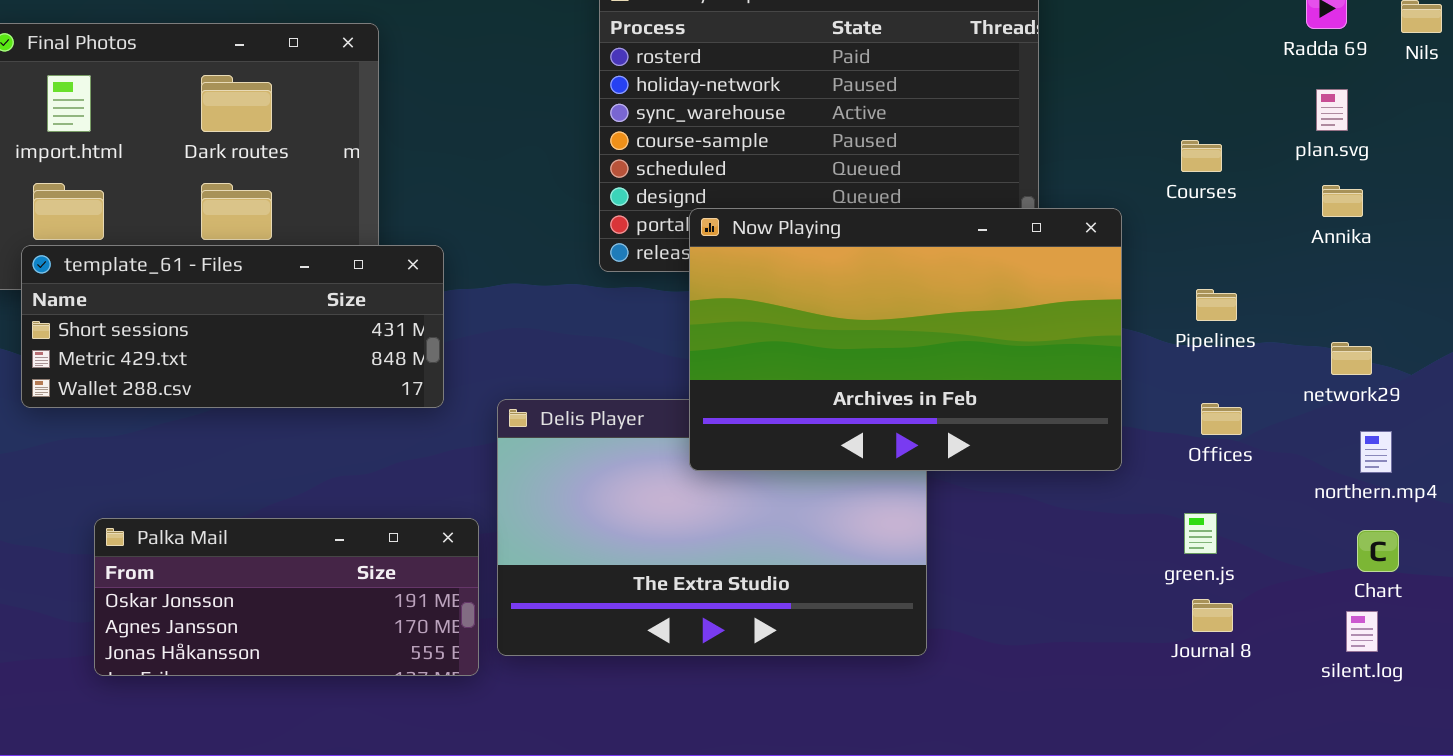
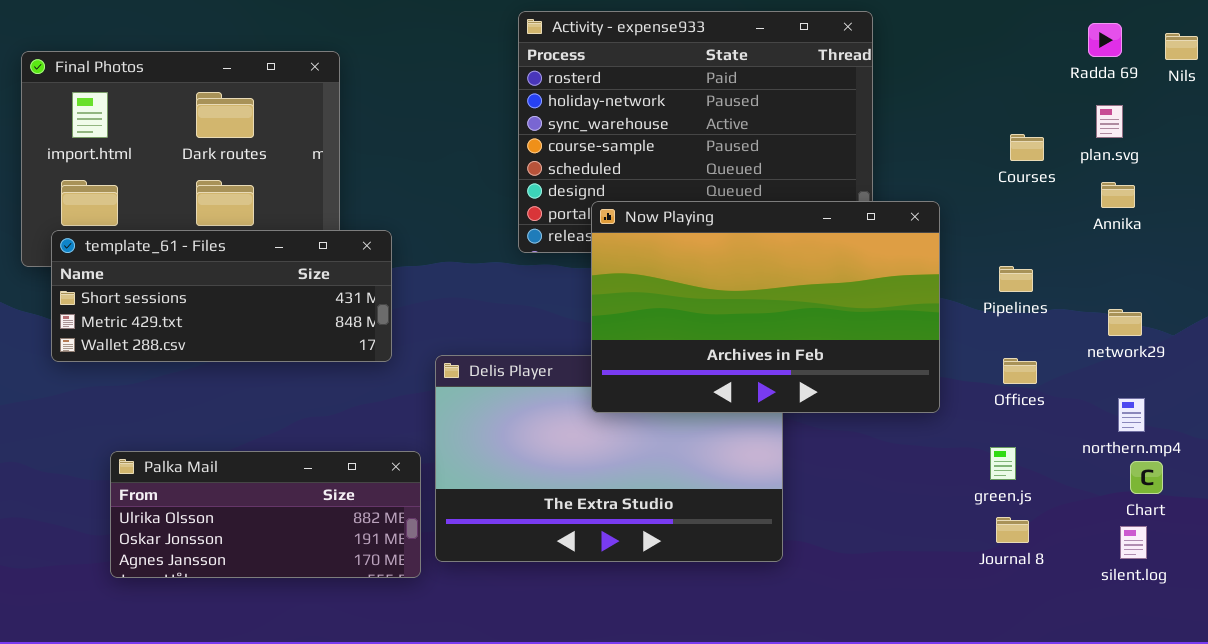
Courses: [1181,140,1222,172] -> [1010,134,1044,161], moved
northern.mp4: [1360,431,1392,473] -> [1118,398,1145,432], moved
Palka Mail: [94,518,479,676] -> [110,451,421,578], scrolled up 1 row

